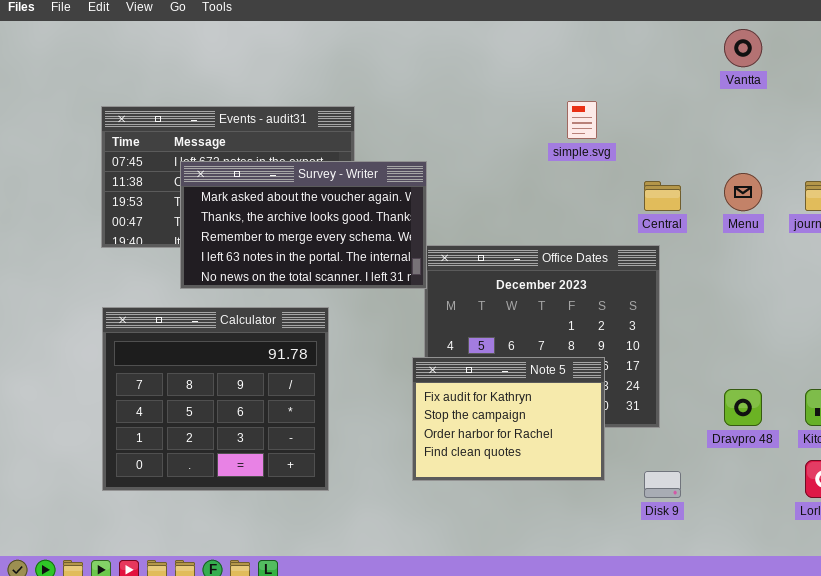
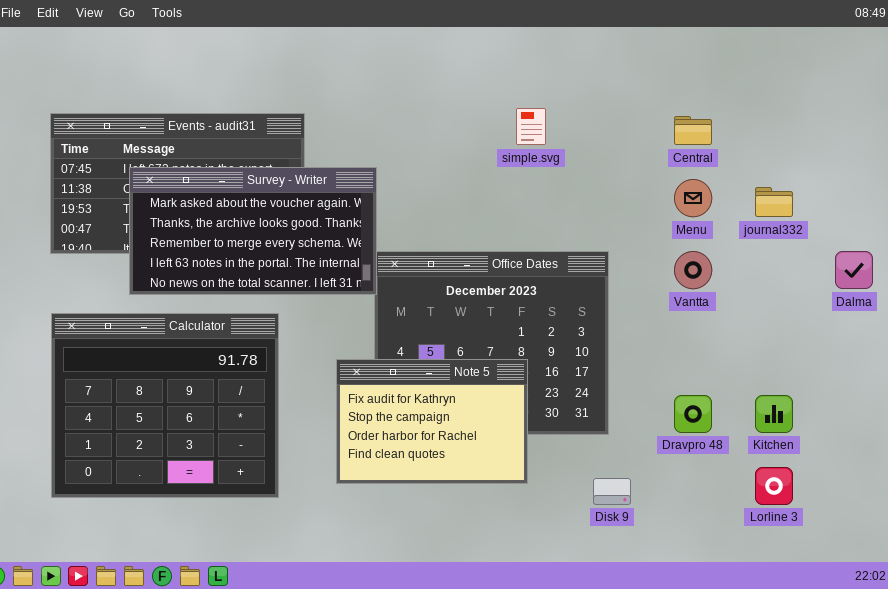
Vantta: [724,29,762,67] -> [674,251,712,289], moved
Central: [644,181,681,211] -> [674,116,712,145], moved
Note 5: [412,357,605,481] -> [336,359,528,484], moved

